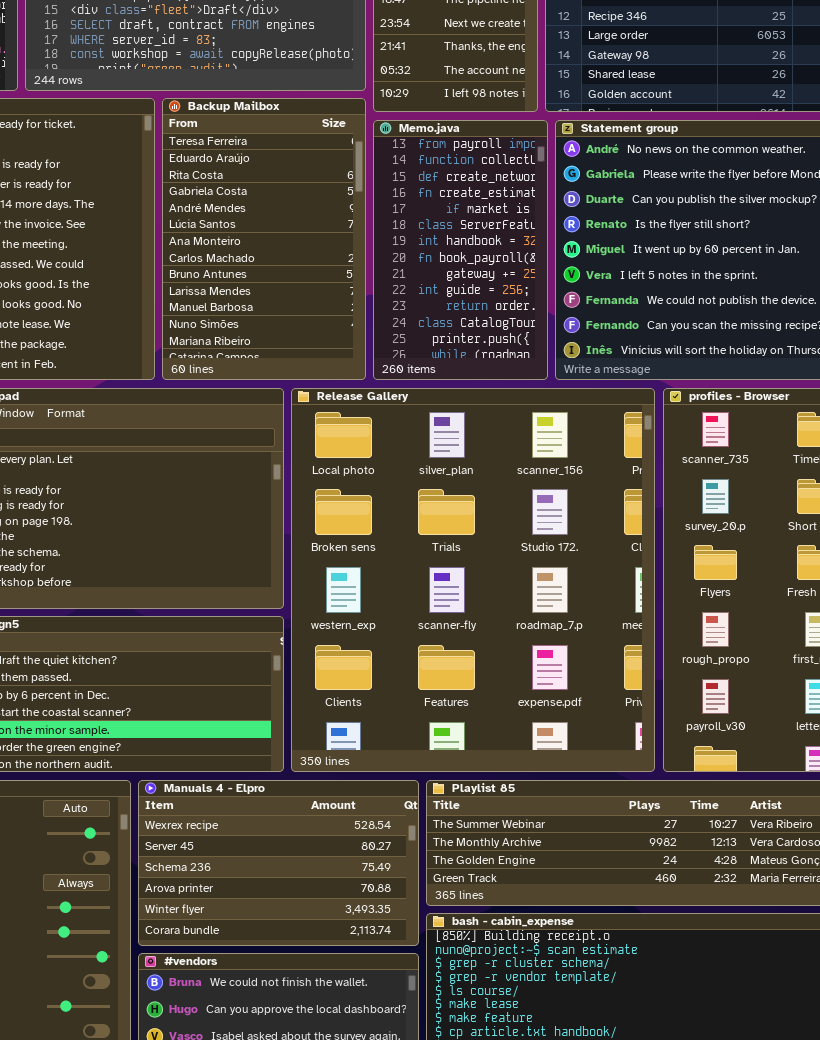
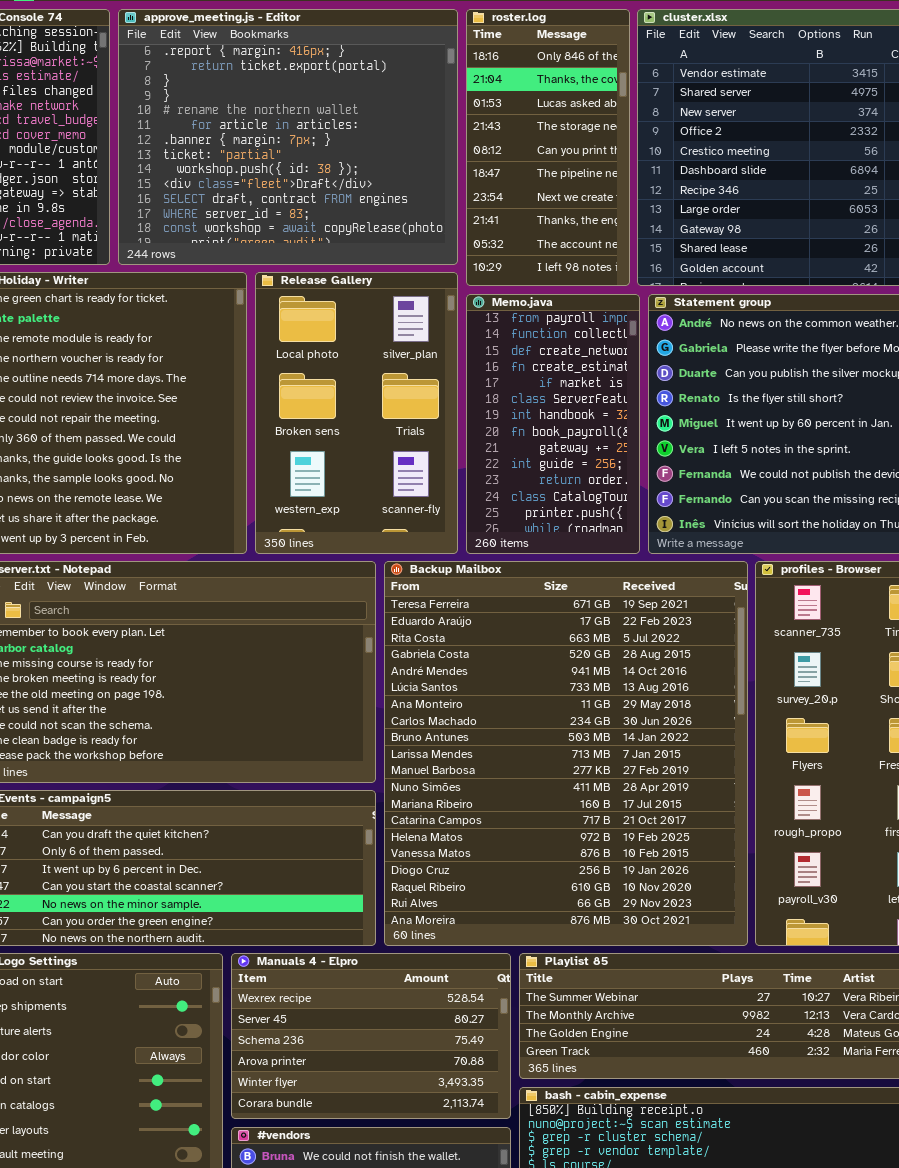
Backup Mailbox: [162,98,366,380] -> [384,561,748,946], moved, resized
Release Gallery: [291,388,655,772] -> [255,272,458,554], moved, resized

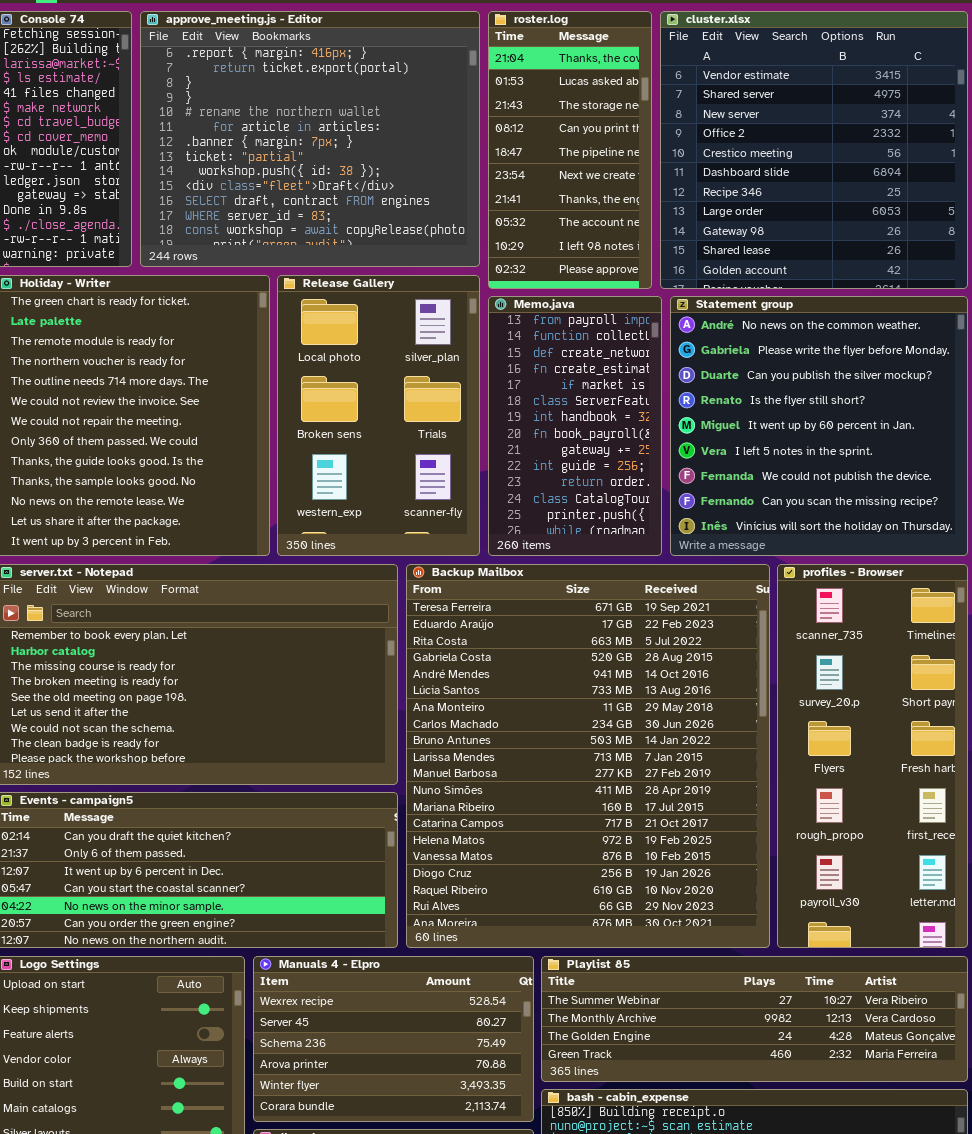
roster.log: [466,9,630,286] -> [488,11,652,289], scrolled down 1 row

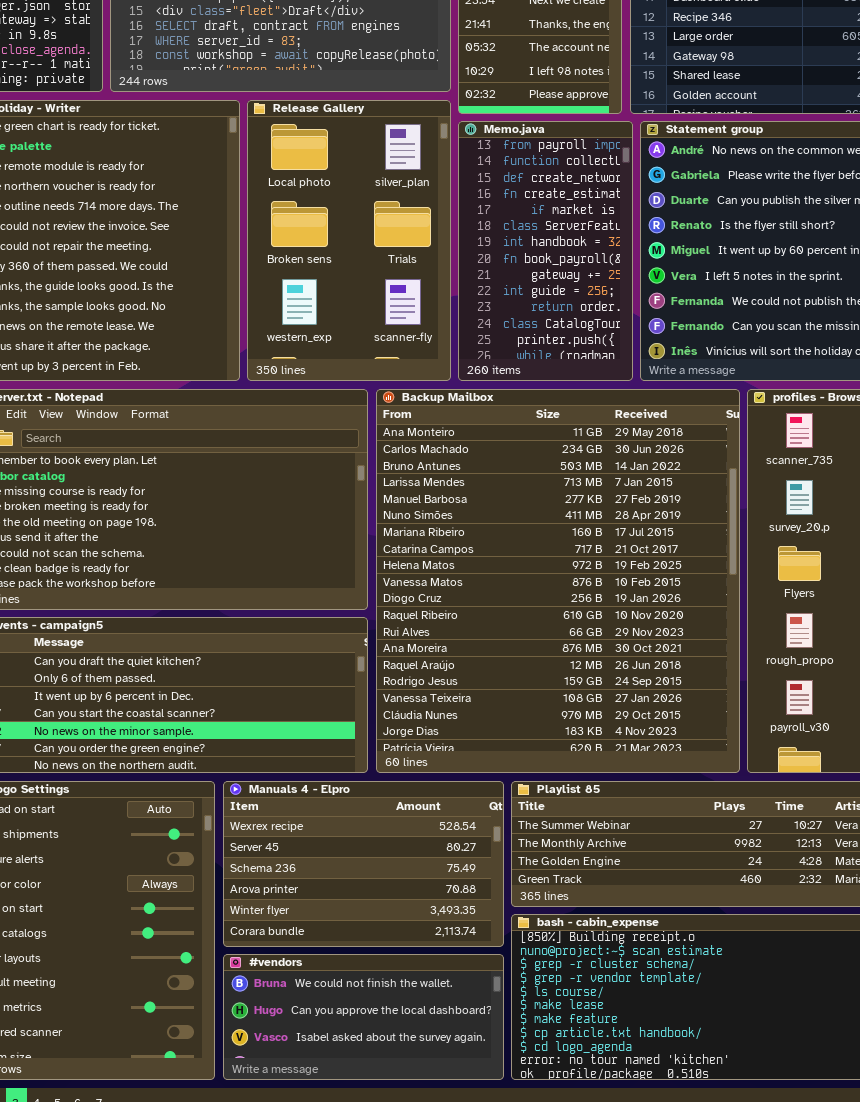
Backup Mailbox: [406,564,770,948] -> [376,389,740,773], scrolled down 6 rows

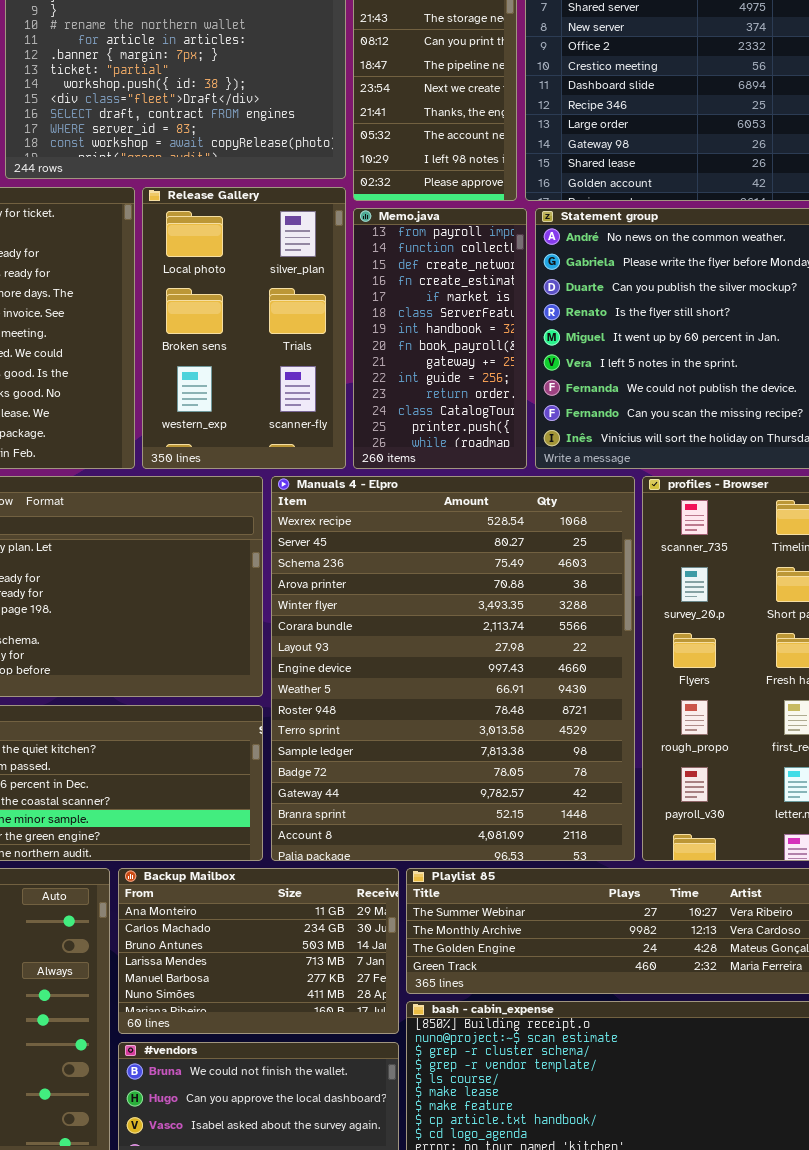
Backup Mailbox: [376,389,740,773] -> [118,868,399,1034], moved, resized
Manuals 4 - Elpro: [223,781,504,947] -> [271,476,635,861], moved, resized

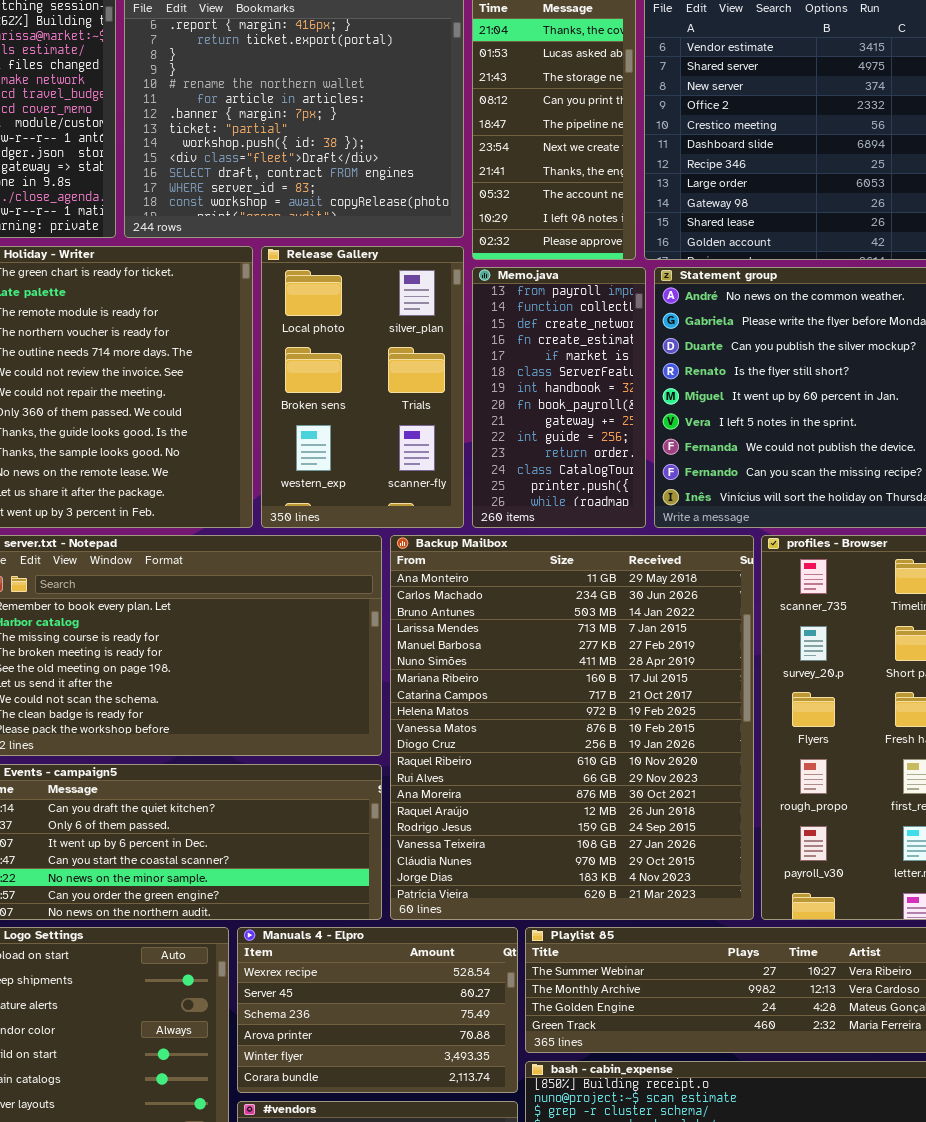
Manuals 4 - Elpro: [271,476,635,861] -> [237,927,518,1093], moved, resized
Backup Mailbox: [118,868,399,1034] -> [390,535,754,920], moved, resized

